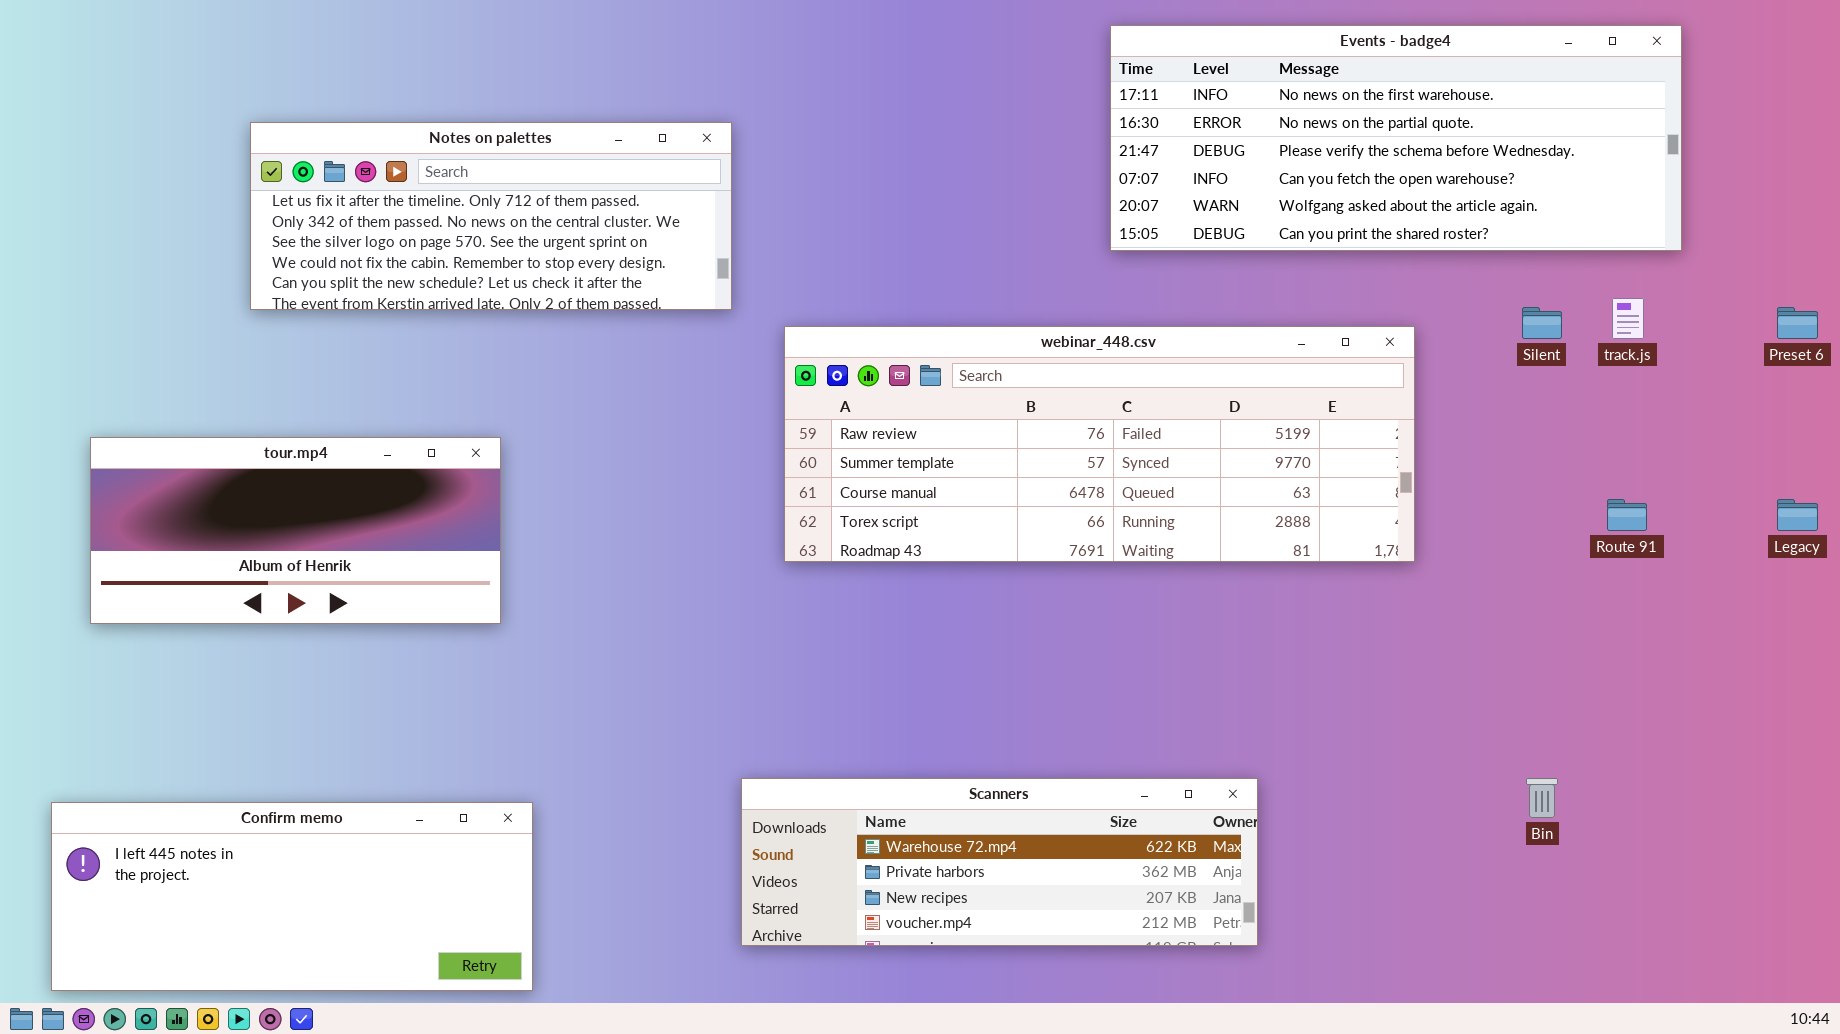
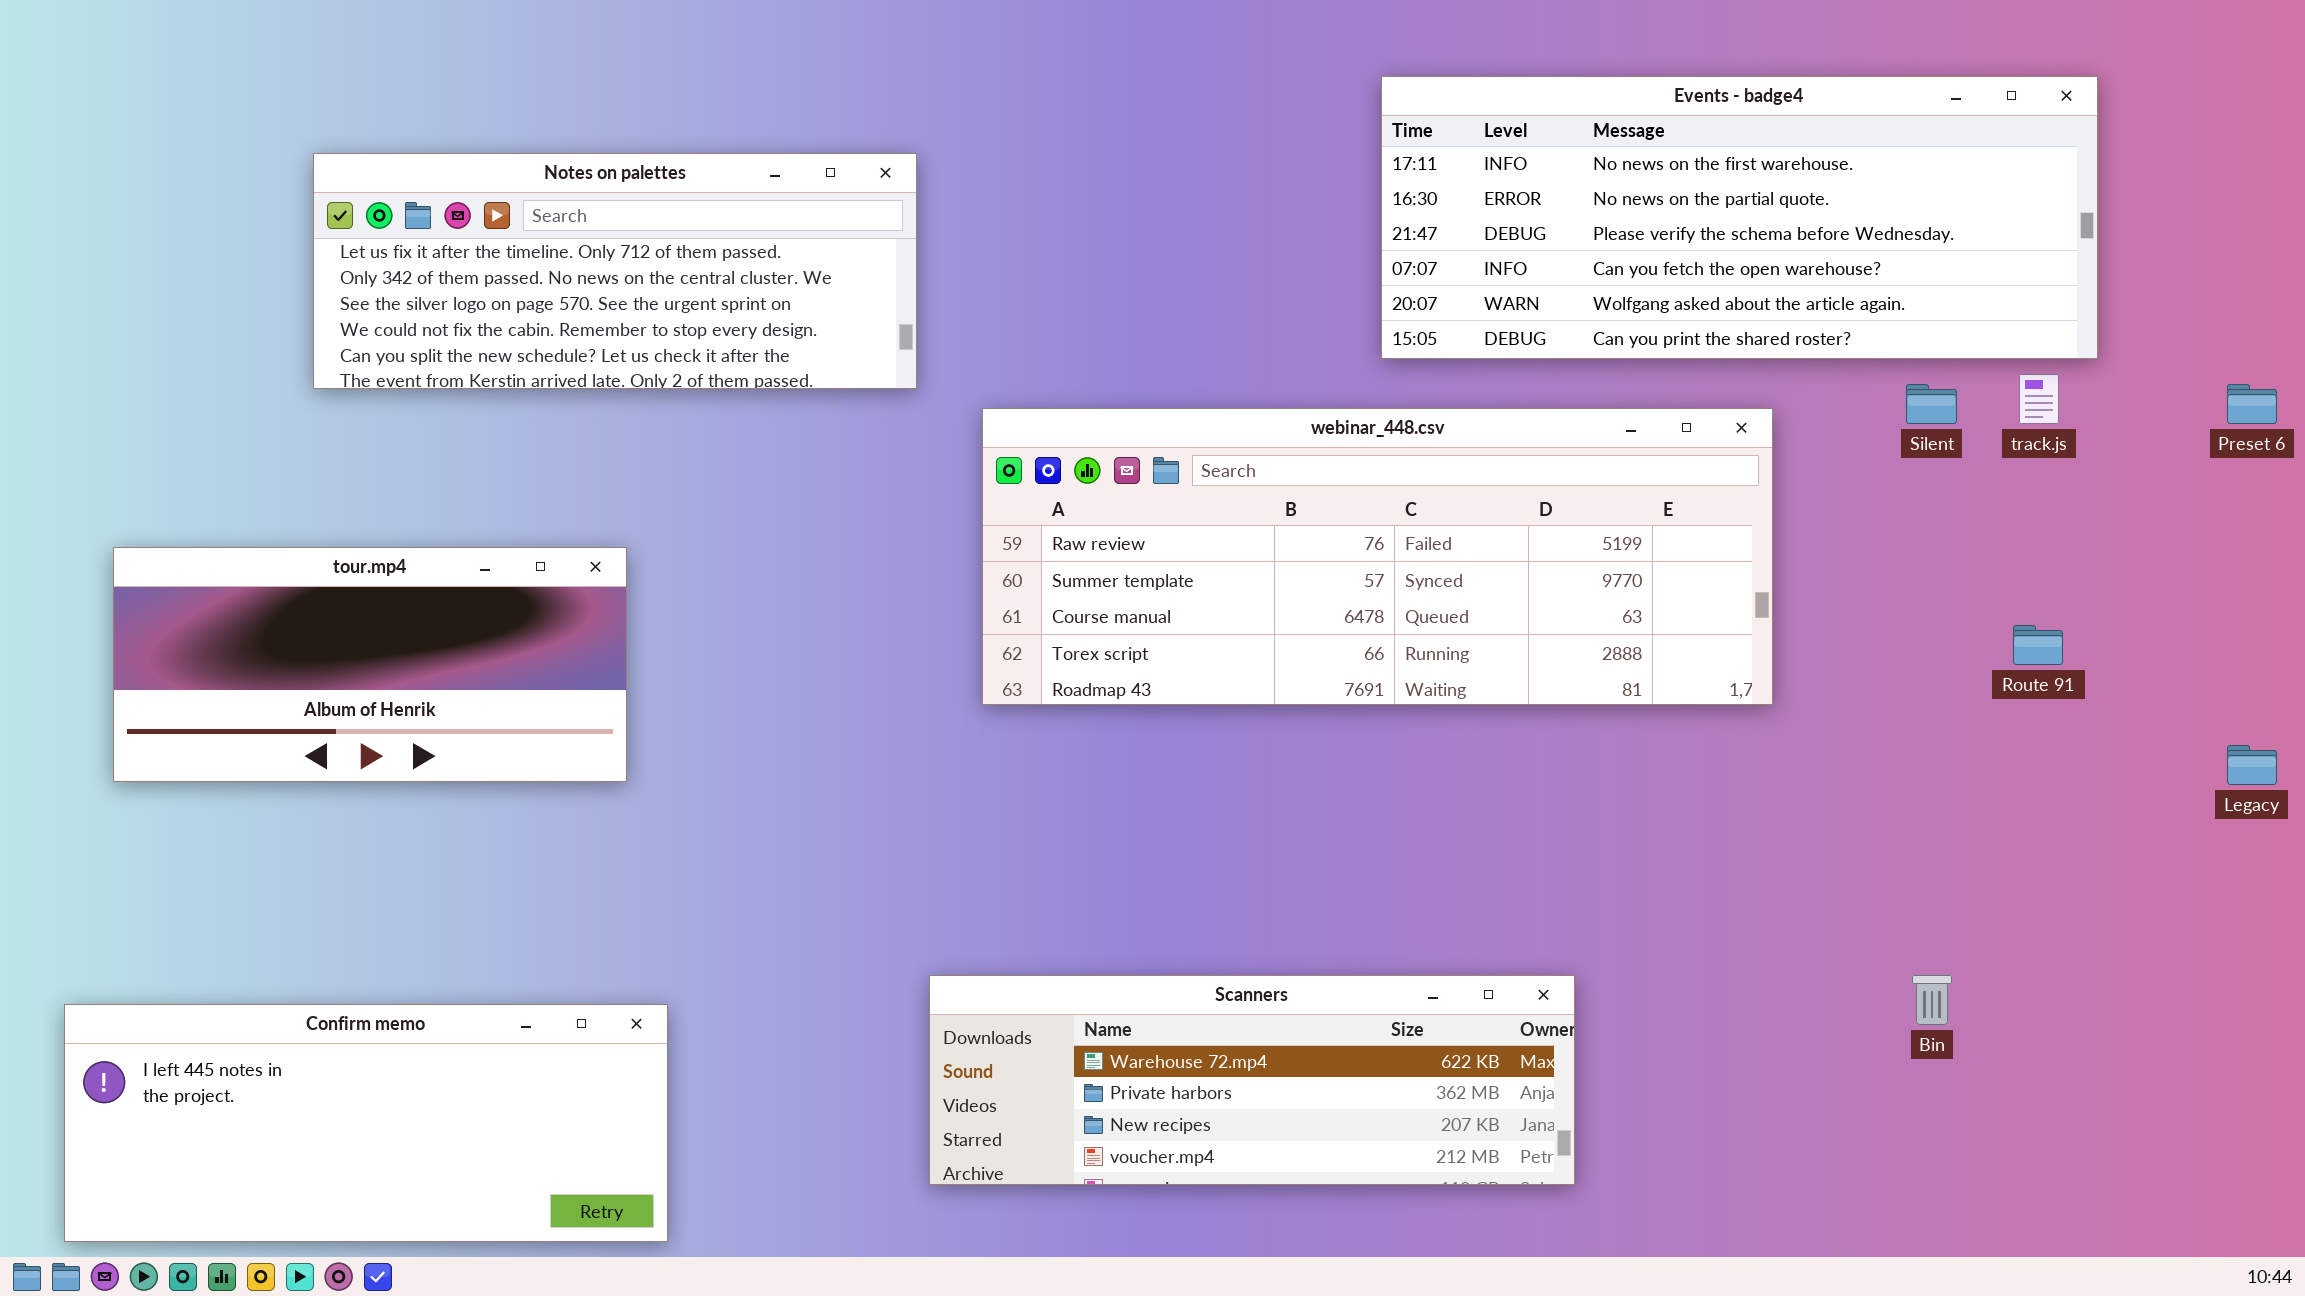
Events - badge4: [1110,25,1682,251] -> [1381,76,2098,359], moved
Legacy: [1777,499,1818,531] -> [2227,745,2277,785], moved

